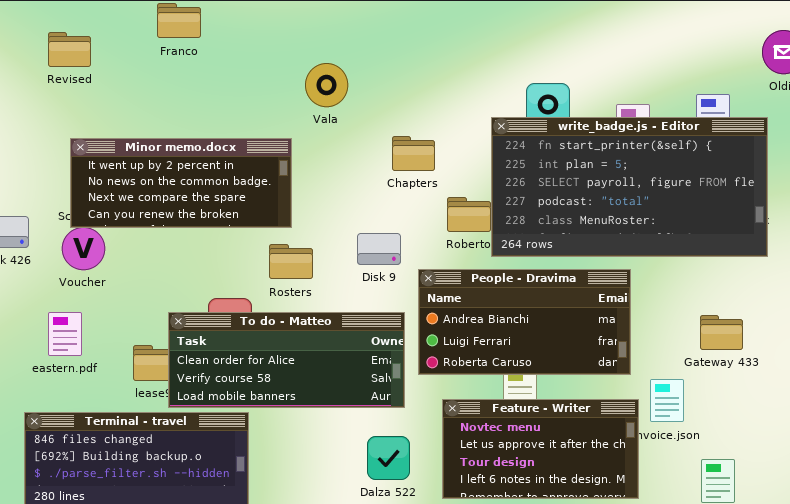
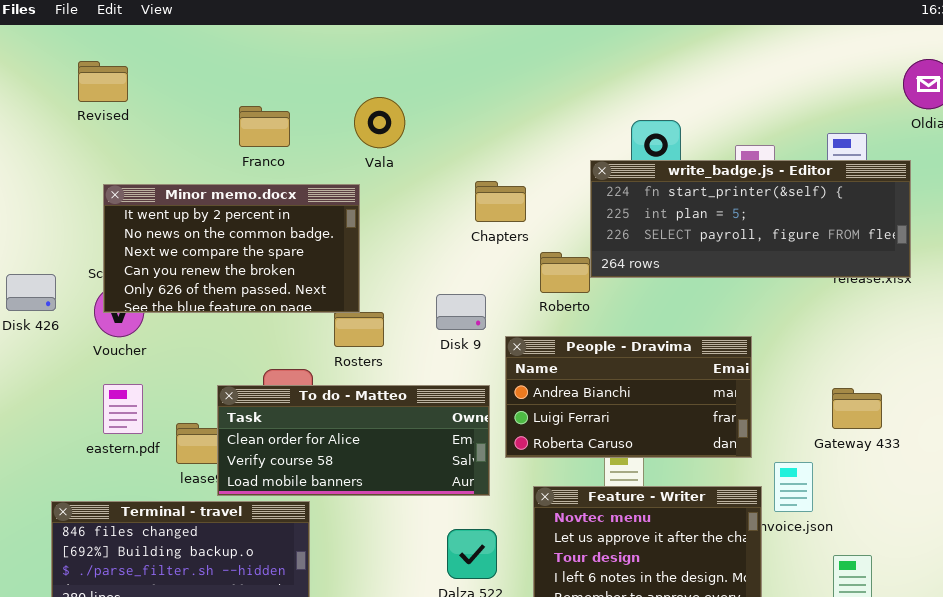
Franco: [157,3,201,38] -> [239,106,290,147], moved
Vala: [305,63,348,107] -> [354,97,405,148], moved
write_badge.js - Editor: [491,117,768,257] -> [590,160,911,278], resized
Minor memo.docx: [70,138,292,228] -> [103,184,360,313], resized
eastern.pdf: [48,312,82,356] -> [103,384,143,434], moved

